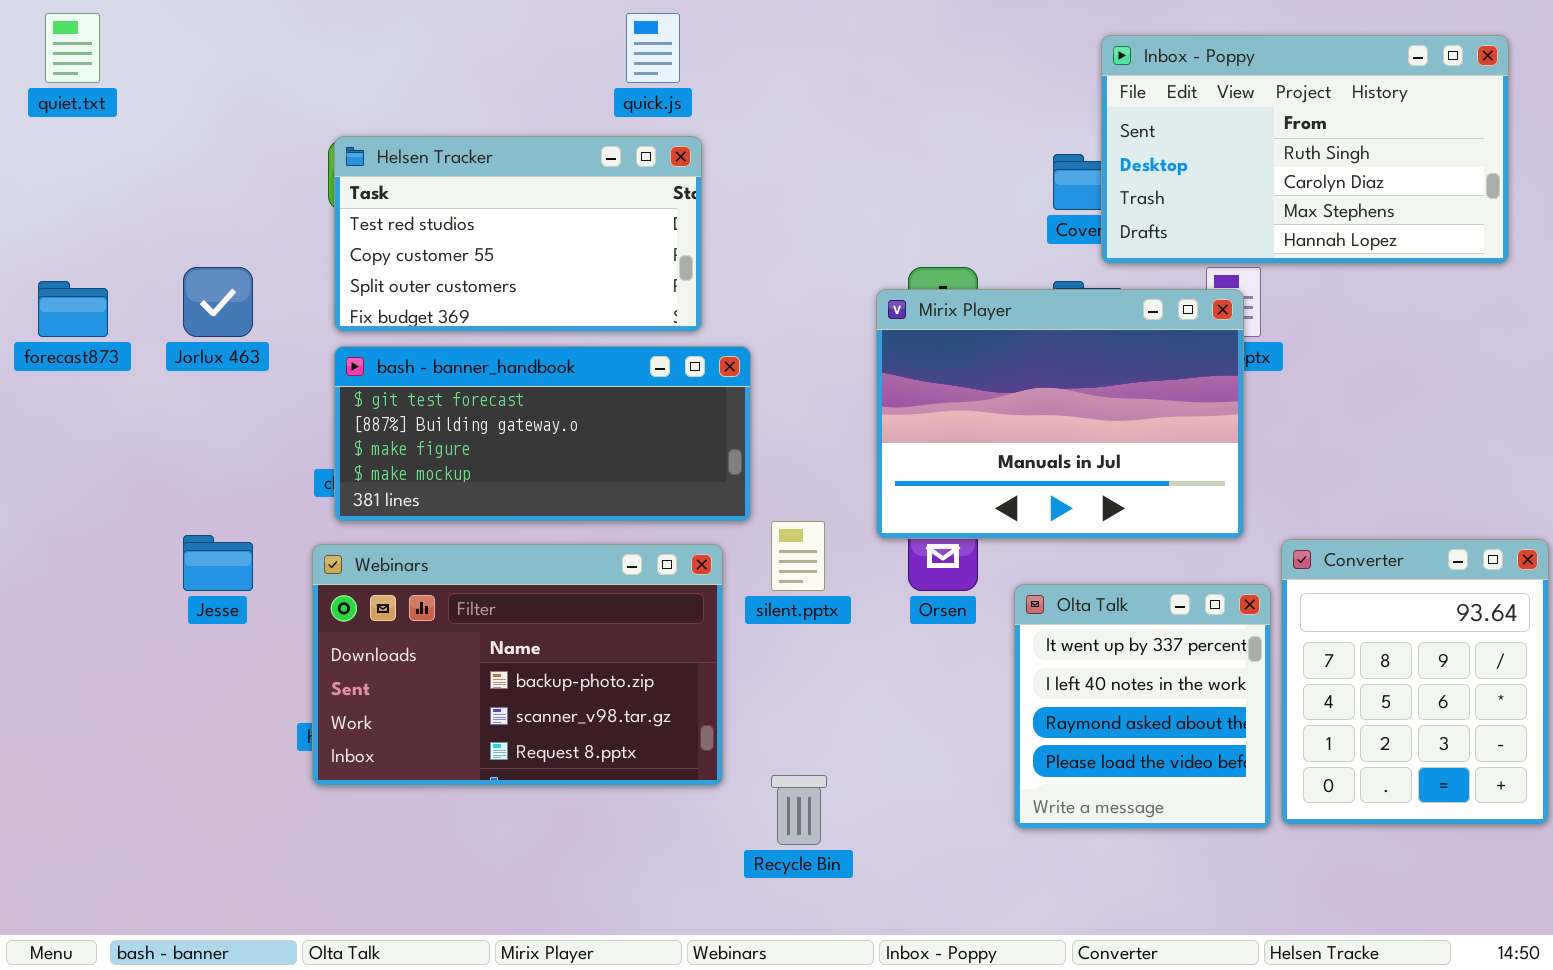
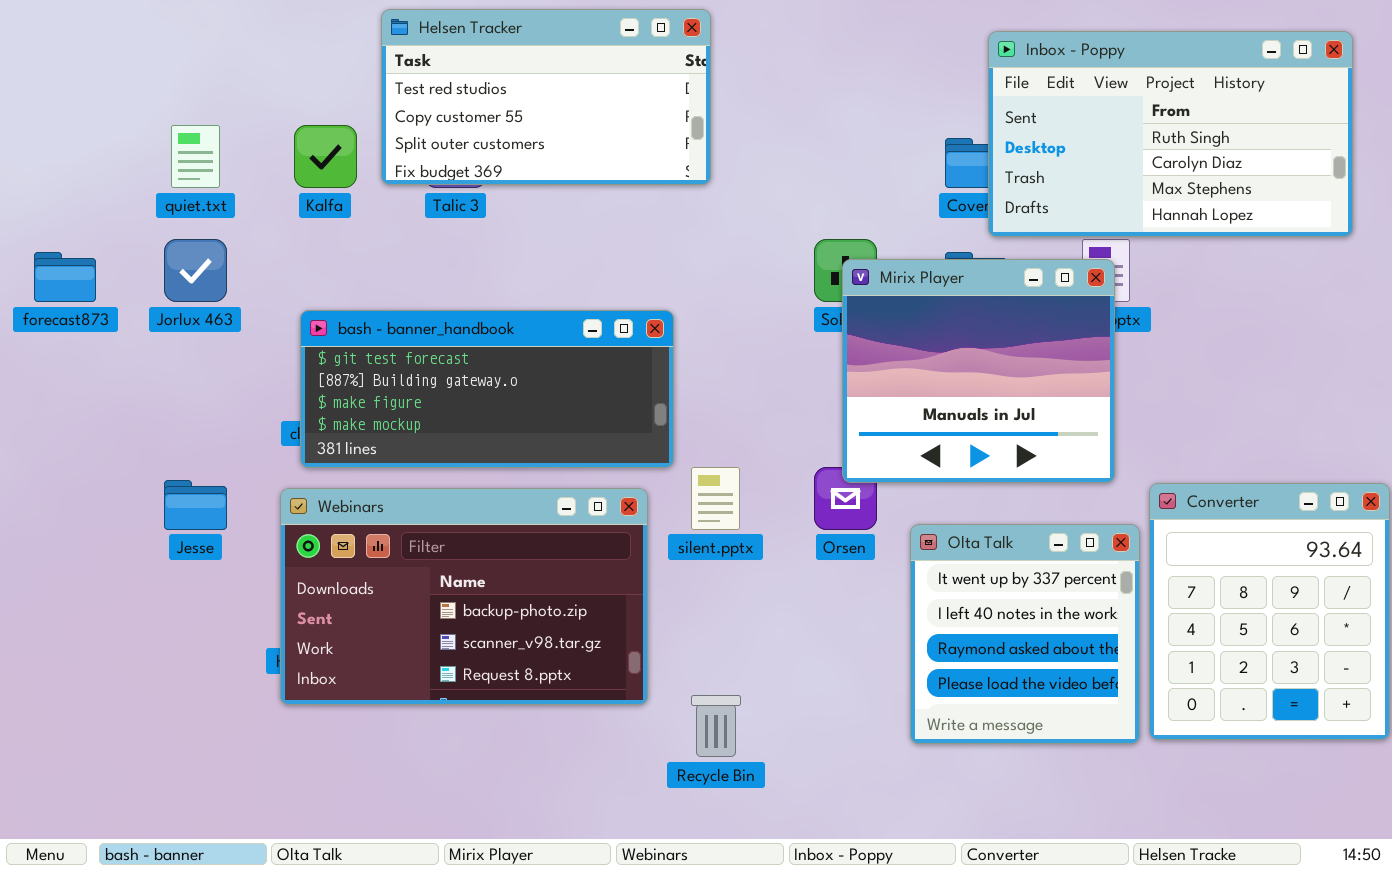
quiet.txt: [45,13,100,83] -> [171,125,220,188], moved
Helsen Tracker: [334,136,702,332] -> [381,9,711,185], moved
Mirix Player: [876,289,1244,539] -> [842,259,1115,483], resized

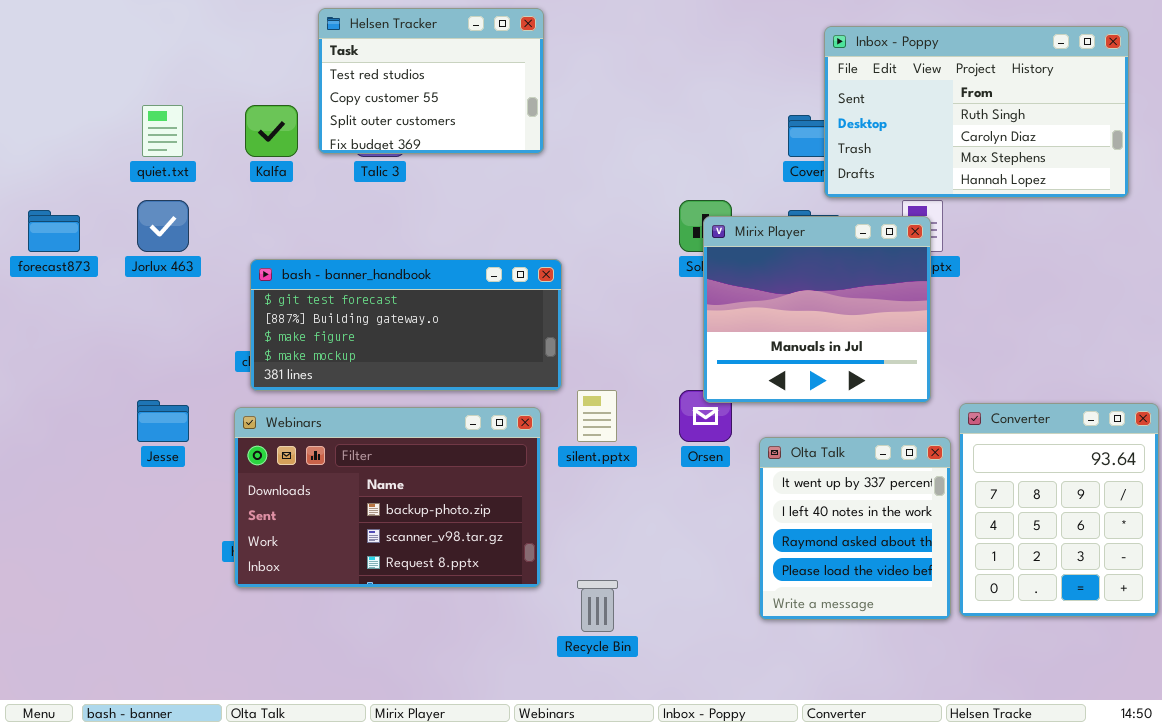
Helsen Tracker: [381,9,711,185] -> [318,8,544,154], resized

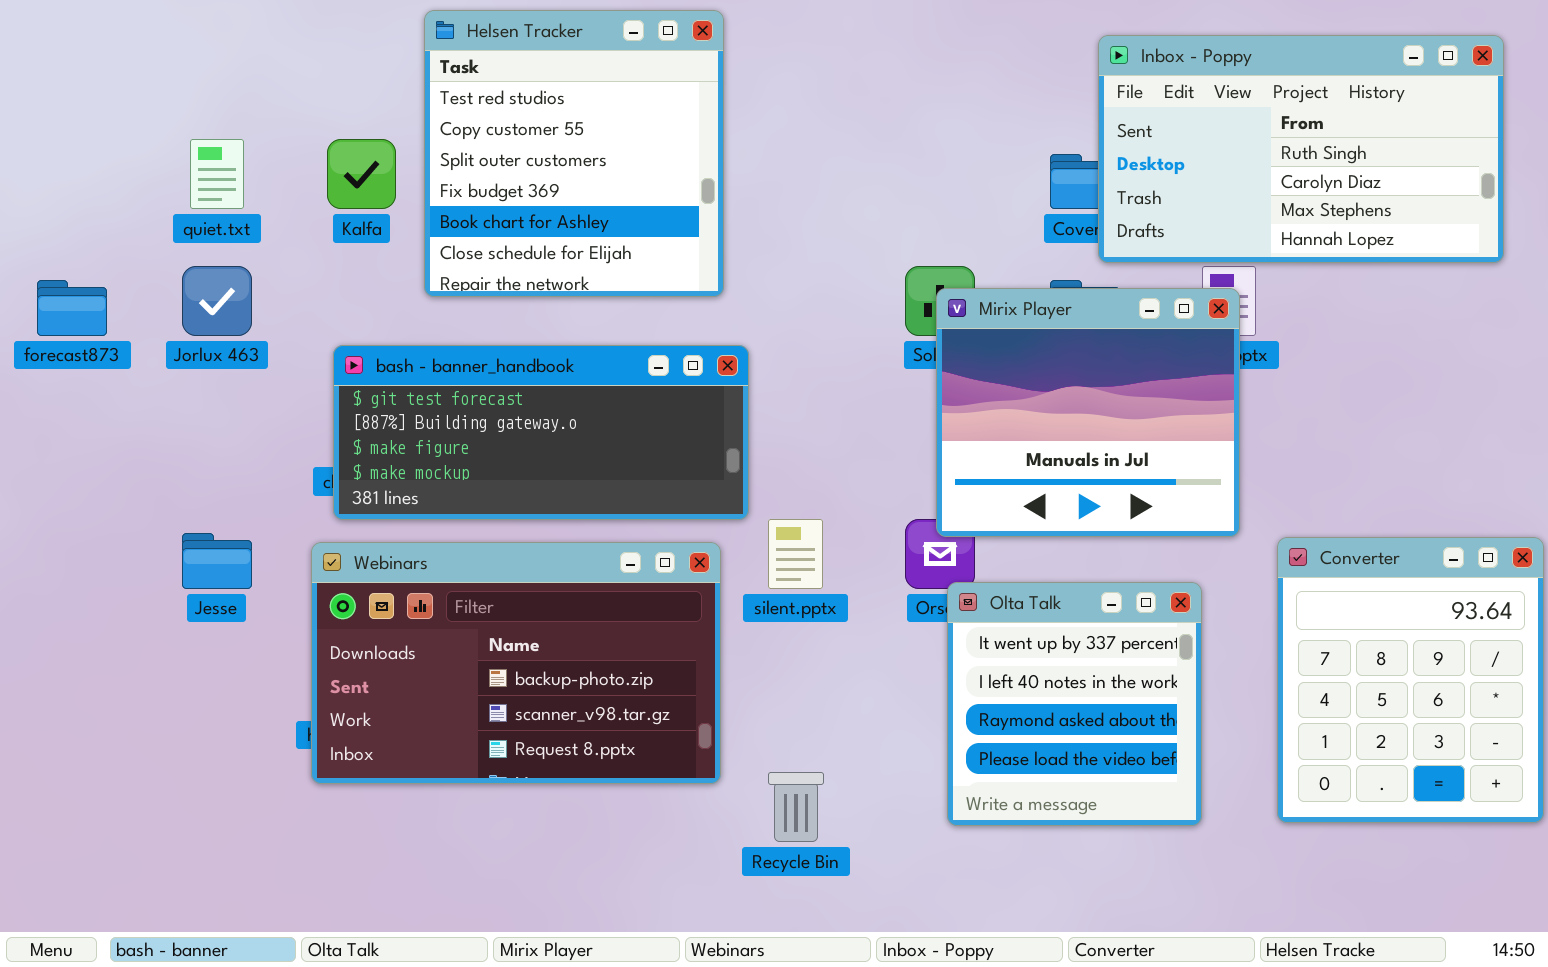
Helsen Tracker: [318,8,544,154] -> [424,10,724,297], resized
Olta Talk: [759,437,951,620] -> [947,582,1202,826], moved

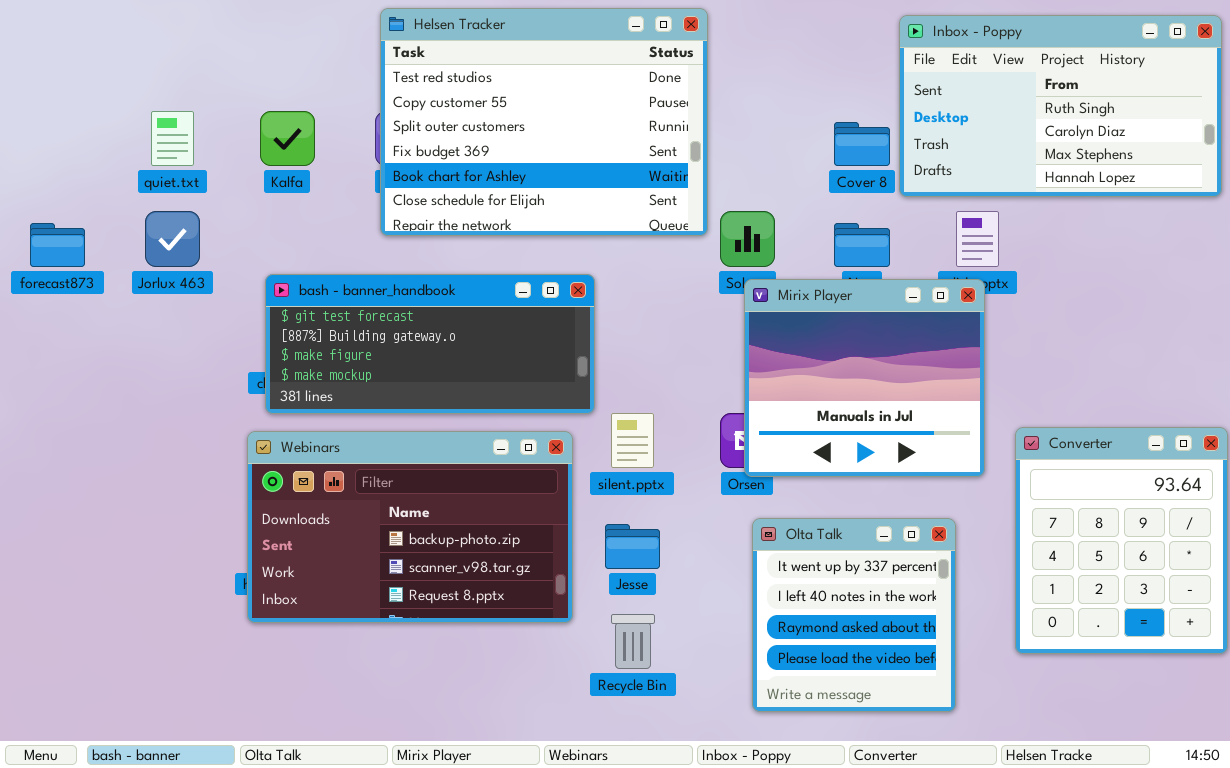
Helsen Tracker: [424,10,724,297] -> [380,8,708,236], moved, resized
Inbox - Poppy: [1098,35,1504,263] -> [899,15,1222,197], moved
Mirix Player: [936,288,1240,537] -> [744,279,985,477], moved
Jesse: [182,533,252,589] -> [605,524,660,569], moved
Olta Talk: [947,582,1202,826] -> [752,518,956,712], moved

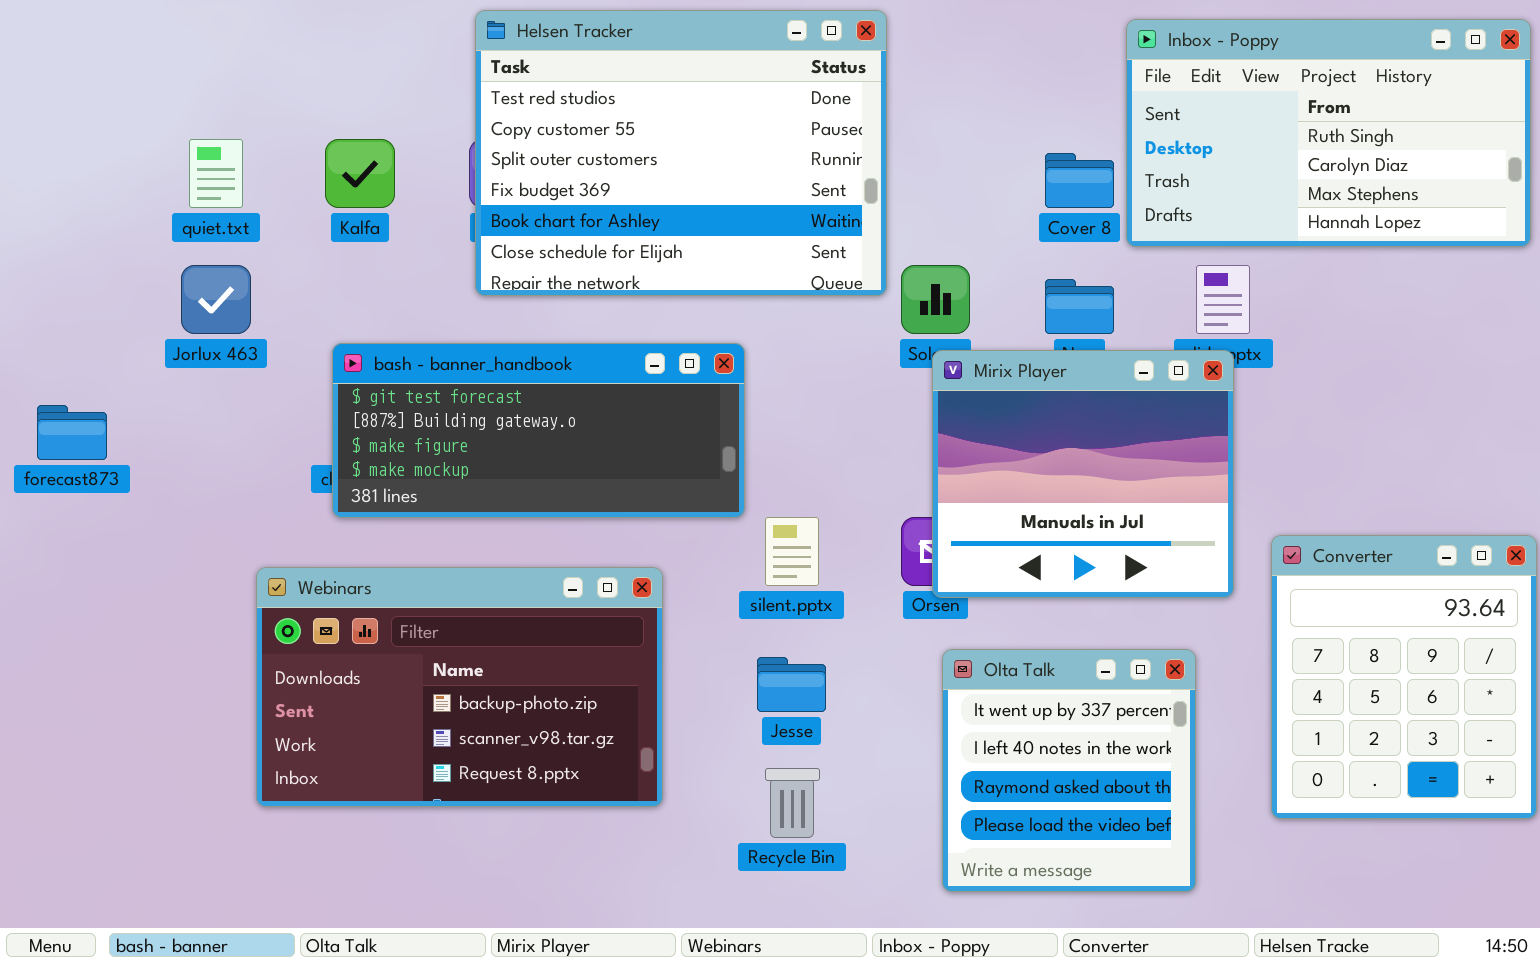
forecast873: [30,223,85,267] -> [37,405,107,460], moved
Webinars: [247,431,573,623] -> [256,567,663,807], moved

